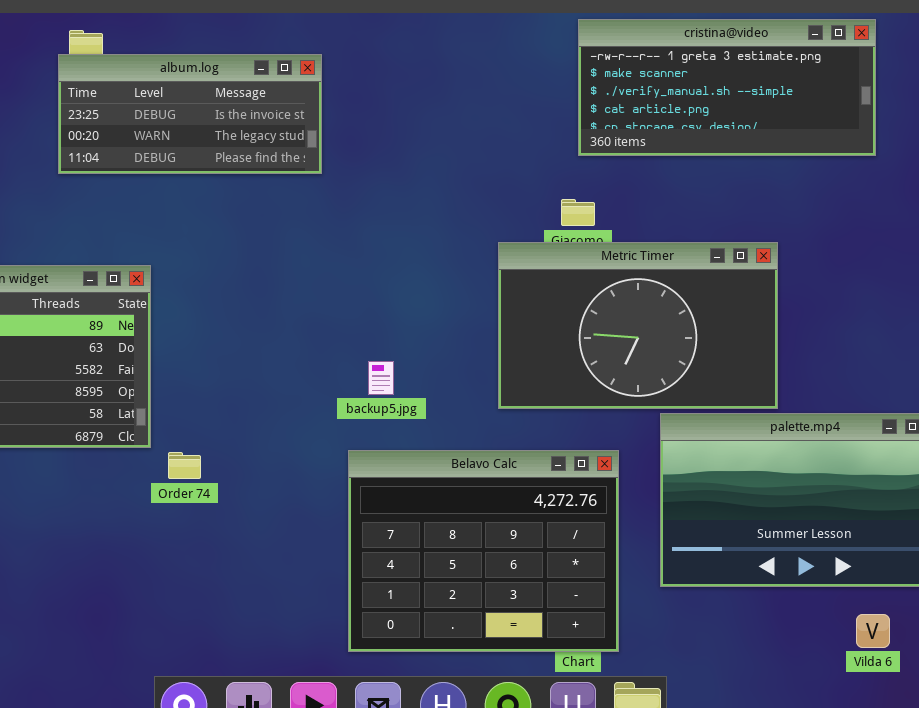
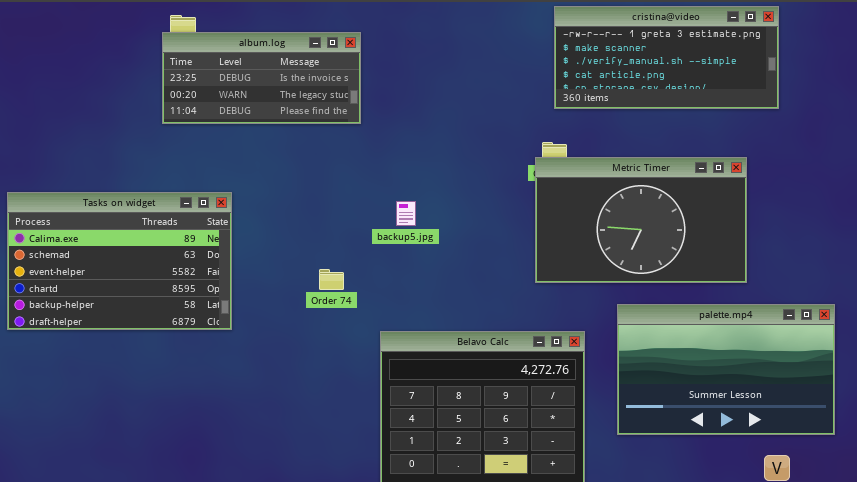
Metric Timer: [498,242,778,409] -> [535,157,747,283], moved
backup5.jpg: [368,361,394,395] -> [396,201,416,226], moved
Order 74: [168,452,201,479] -> [319,269,344,290], moved

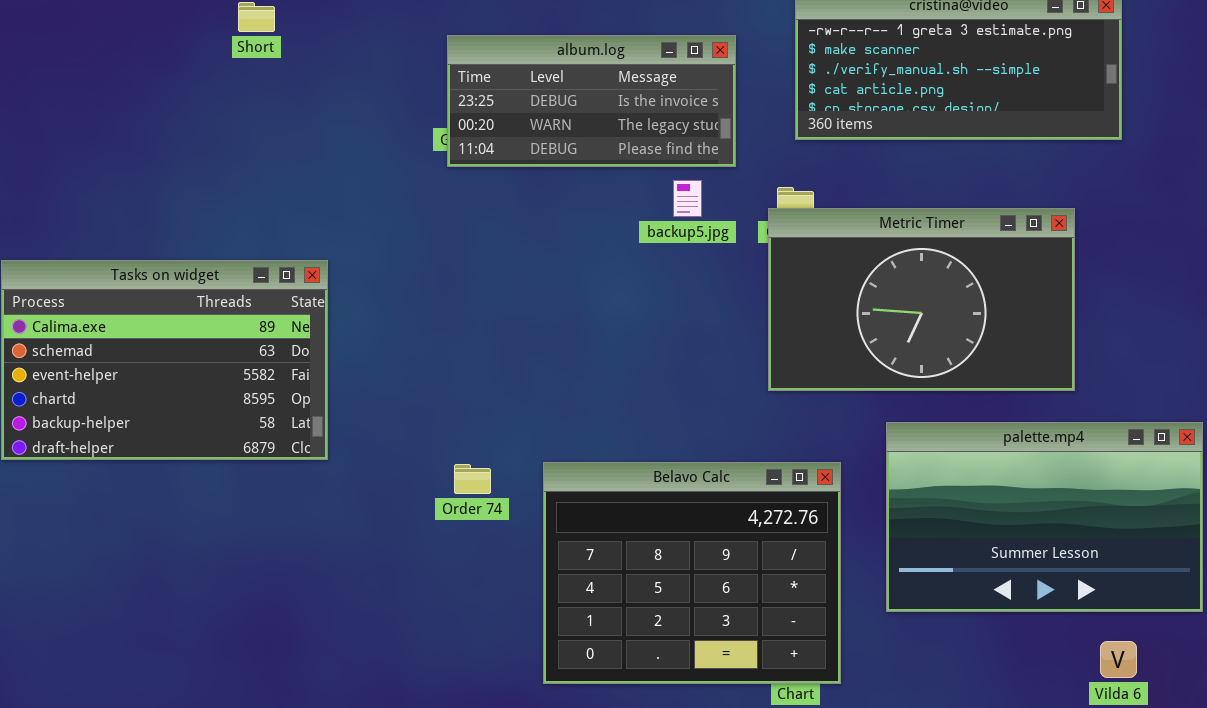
album.log: [162,32,361,124] -> [447,35,736,167], moved
backup5.jpg: [396,201,416,226] -> [673,180,702,217], moved
Order 74: [319,269,344,290] -> [454,464,491,494], moved

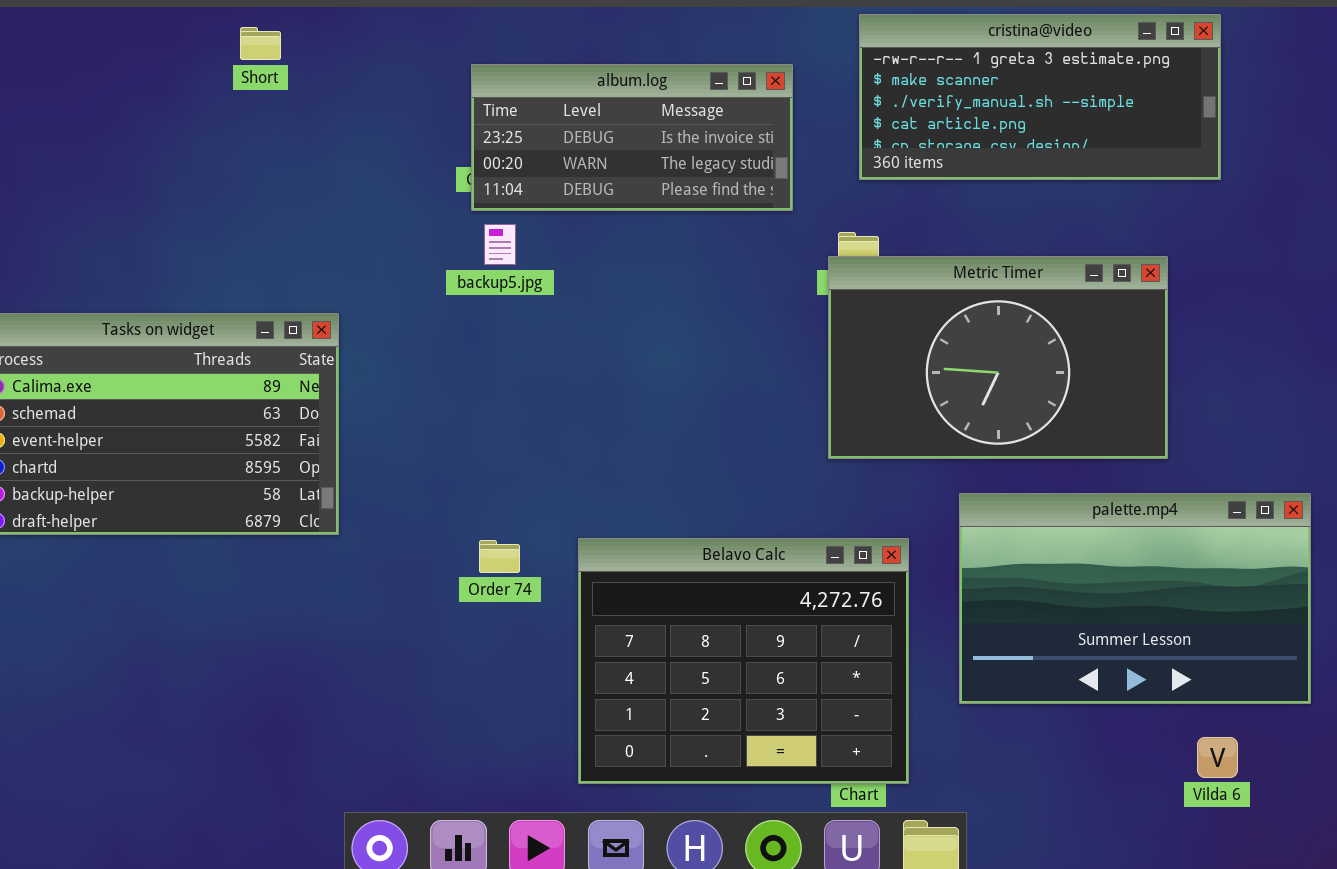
backup5.jpg: [673,180,702,217] -> [484,224,516,265], moved

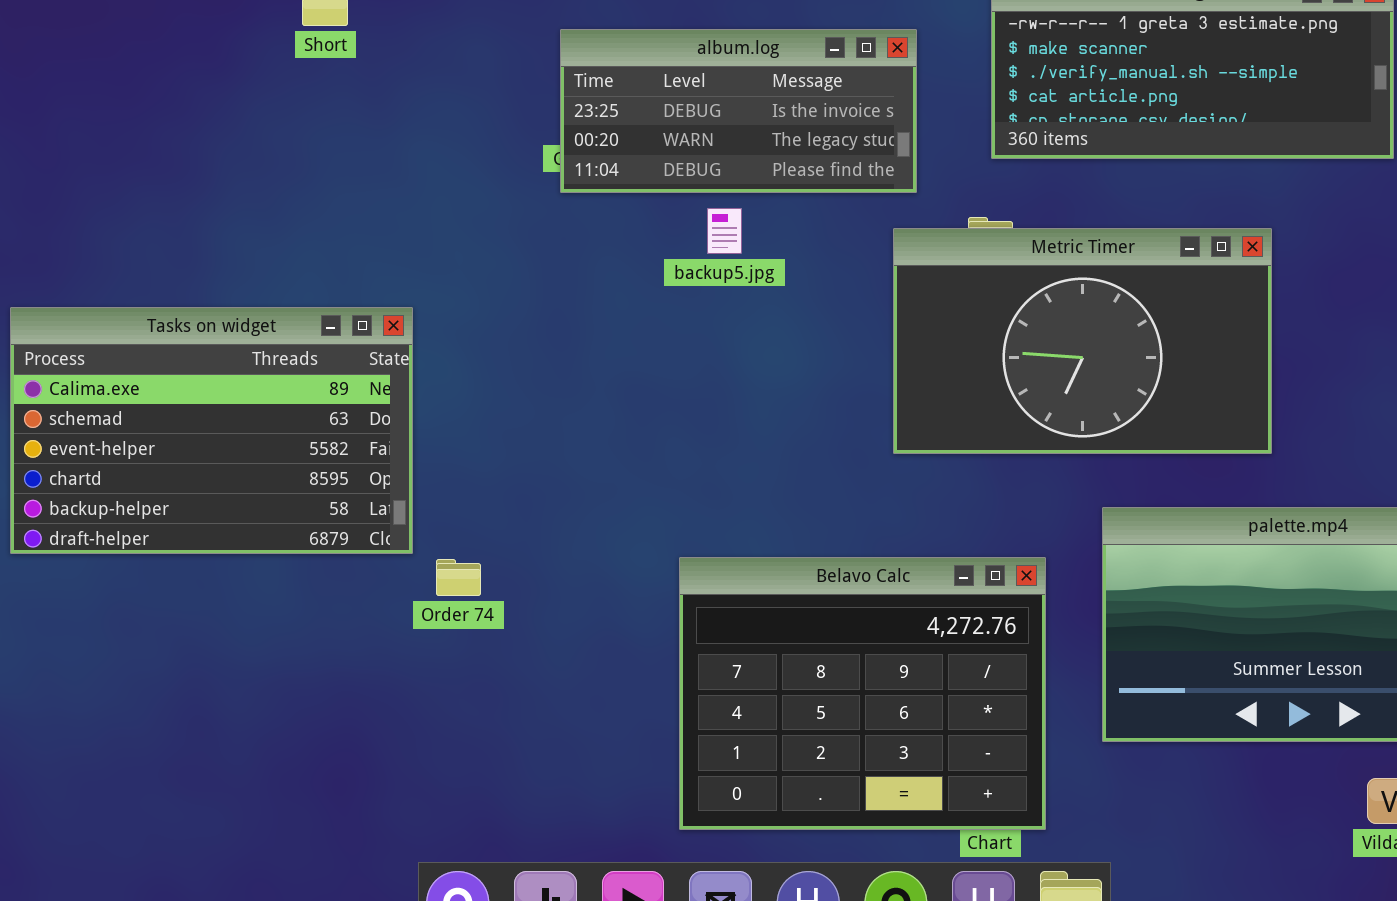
backup5.jpg: [484,224,516,265] -> [707,208,742,254], moved
Metric Timer: [828,256,1168,459] -> [893,228,1272,454], moved
Order 74: [479,540,520,573] -> [436,559,481,596], moved

